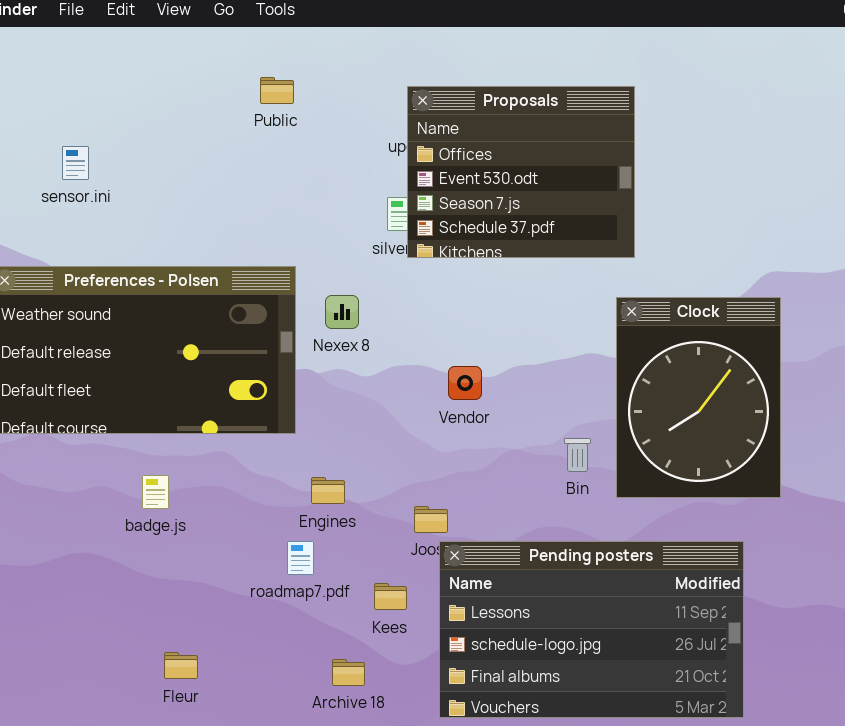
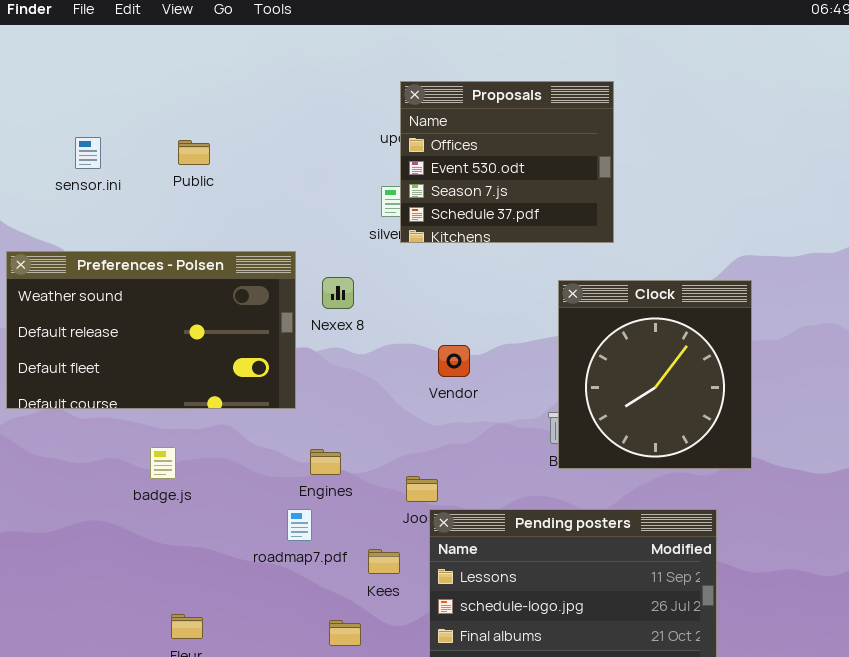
Public: [260,77,294,104] -> [178,140,210,165], moved
Clock: [616,297,781,498] -> [558,280,752,469], resized

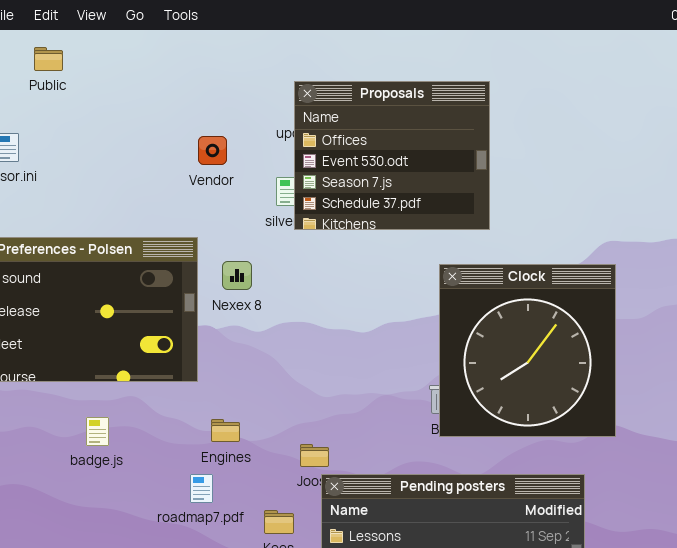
Public: [178,140,210,165] -> [34,47,63,71], moved
Vendor: [438,345,470,377] -> [198,136,227,165], moved
badge.js: [150,447,176,479] -> [86,417,109,446], moved

